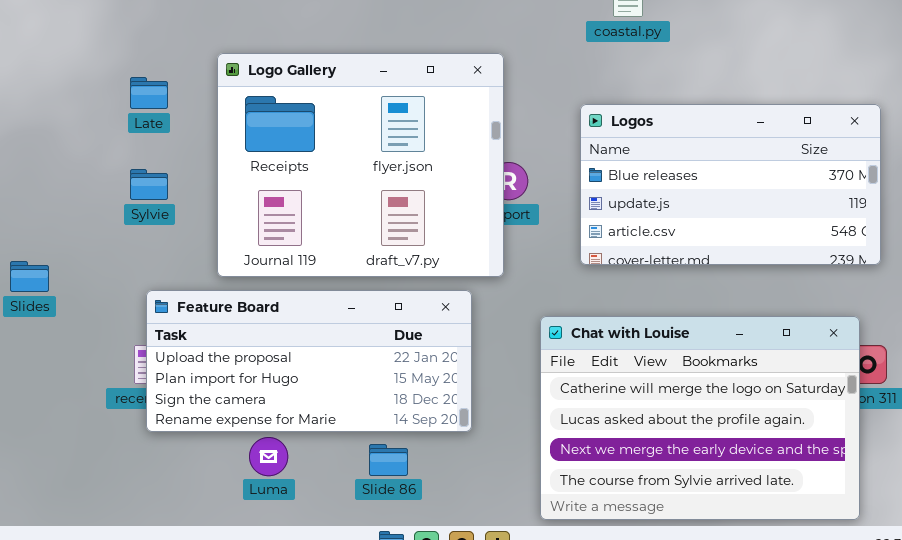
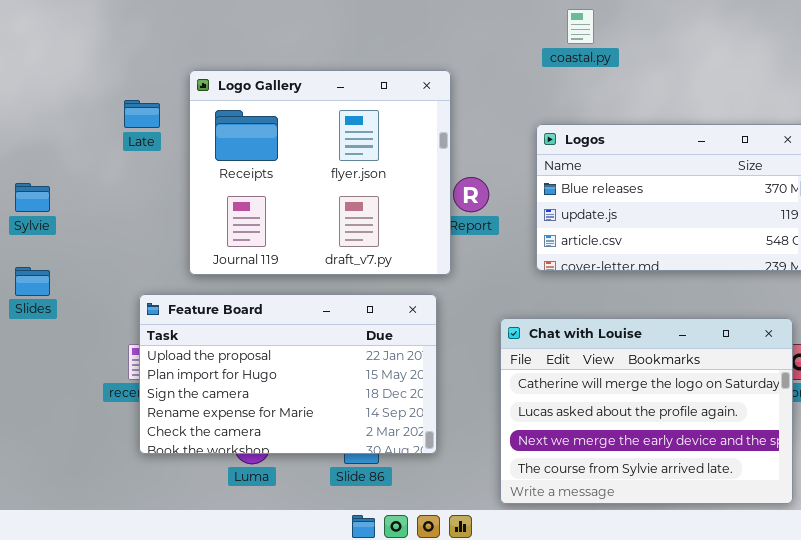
Logo Gallery: [217,53,504,277] -> [189,70,451,275], moved
Sylvie: [130,169,168,200] -> [15,183,50,212], moved
Feature Board: [146,290,472,432] -> [139,294,437,454], resized

